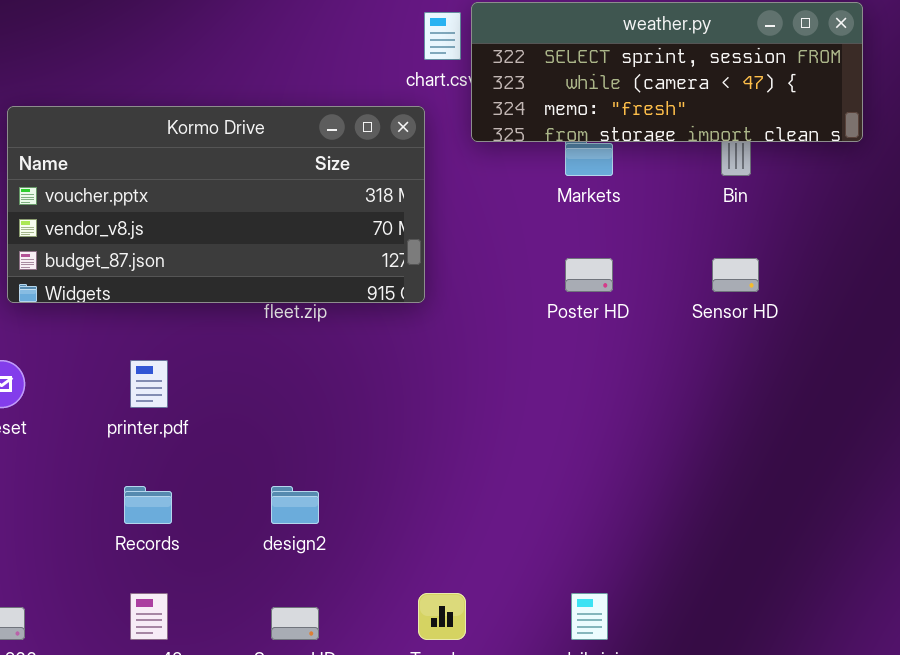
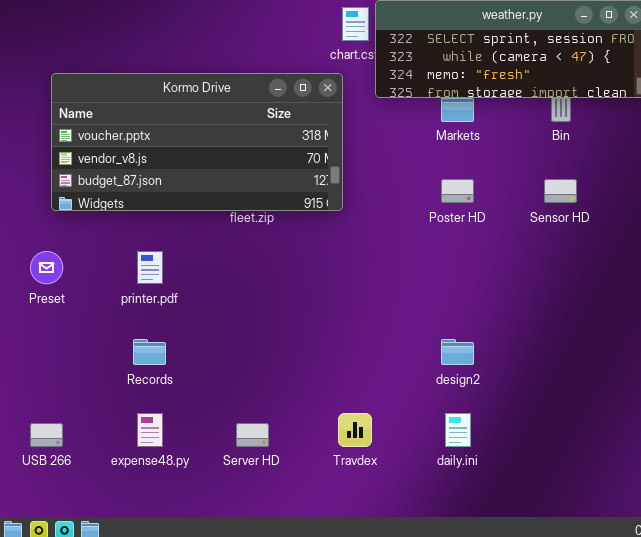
design2: [271,486,319,524] -> [441,339,474,365], moved

